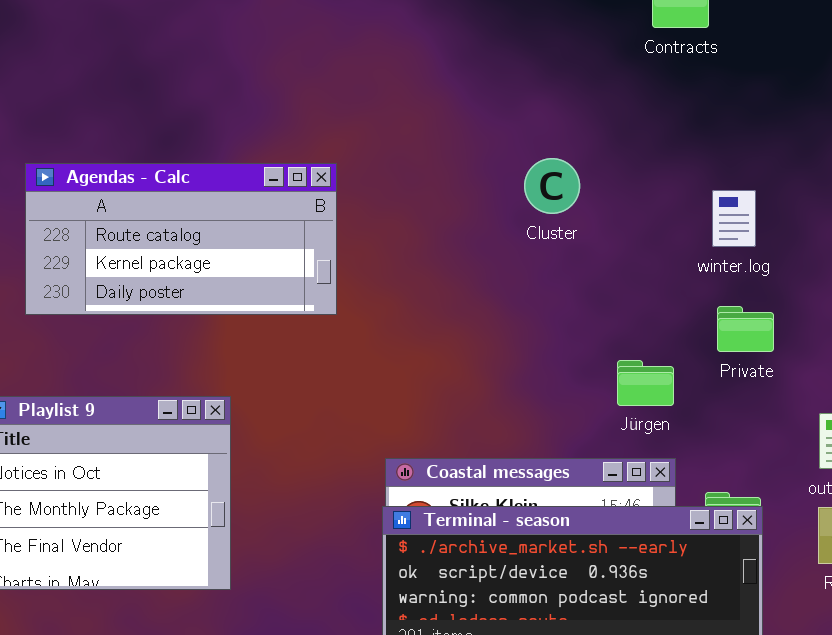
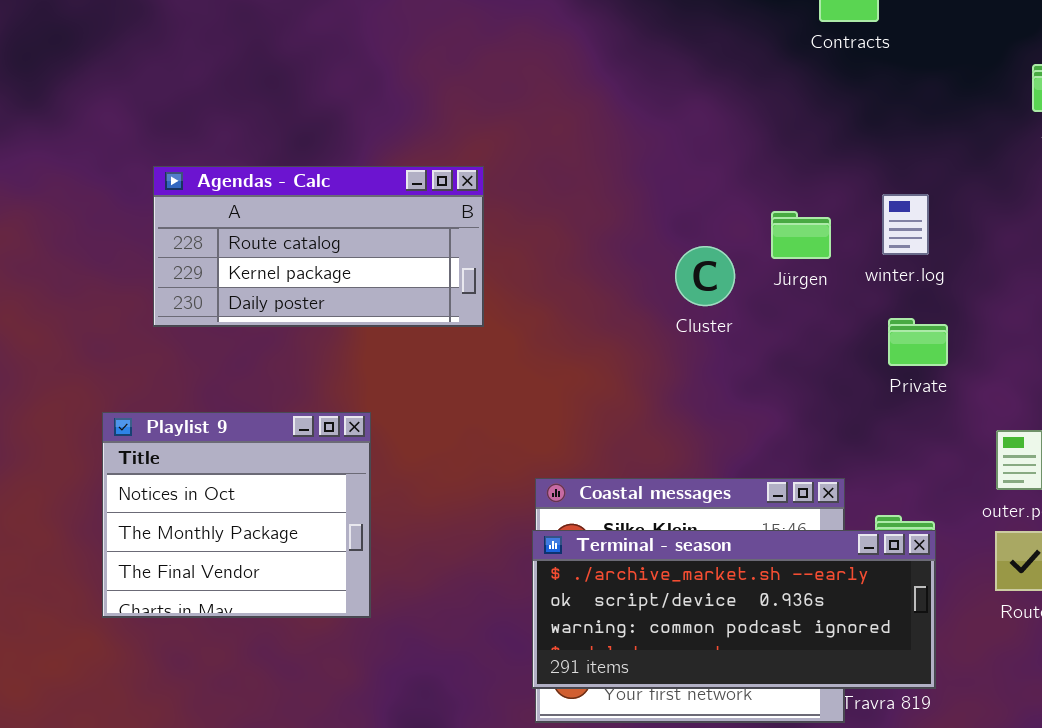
Cluster: [524,158,580,214] -> [675,246,735,306], moved
Jürgen: [617,360,674,406] -> [771,211,831,259], moved

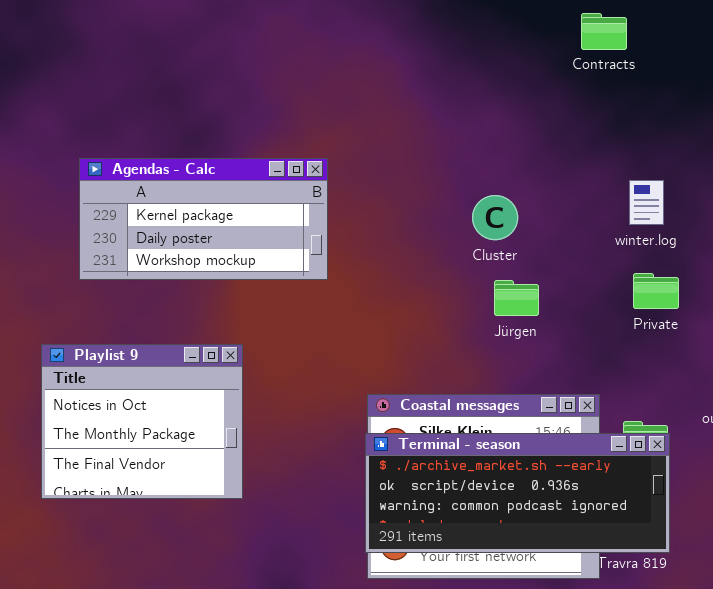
Agendas - Calc: [153,166,484,327] -> [79,158,328,280], scrolled down 1 row
Jürgen: [771,211,831,259] -> [494,280,539,316], moved
Cluster: [675,246,735,306] -> [472,195,518,240], moved

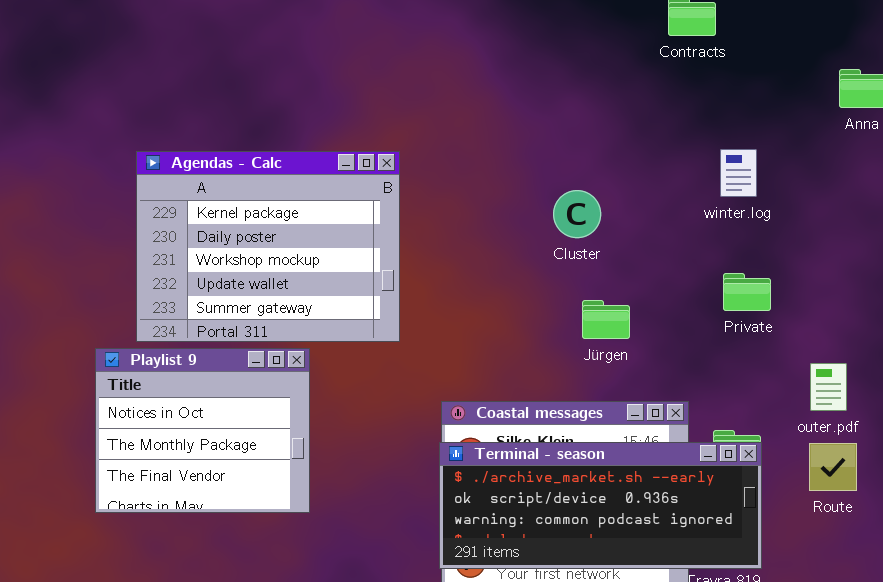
Agendas - Calc: [79,158,328,280] -> [136,151,400,342], resized
winter.log: [629,180,664,225] -> [720,149,757,197], moved
Jürgen: [494,280,539,316] -> [582,300,630,339], moved

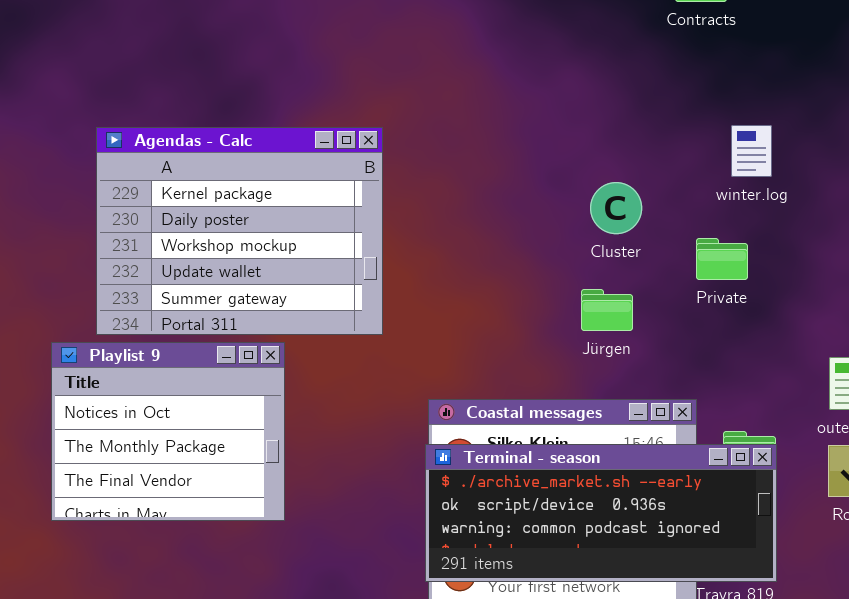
Cluster: [553,190,601,238] -> [590,182,642,234], moved
Private: [723,273,771,311] -> [696,238,748,280], moved

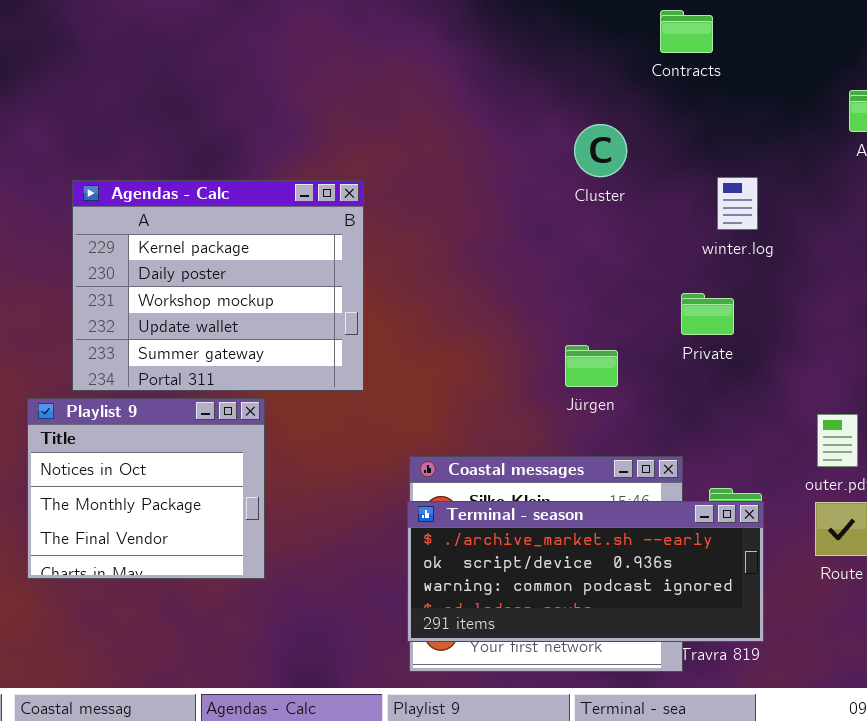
Cluster: [590,182,642,234] -> [574,124,627,177], moved

